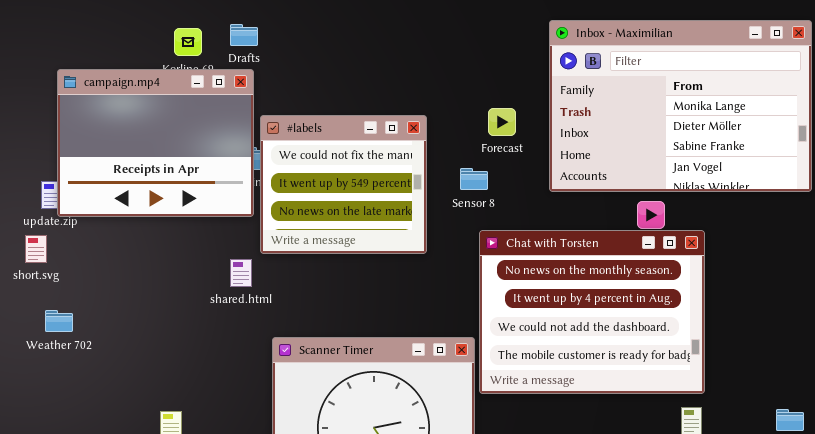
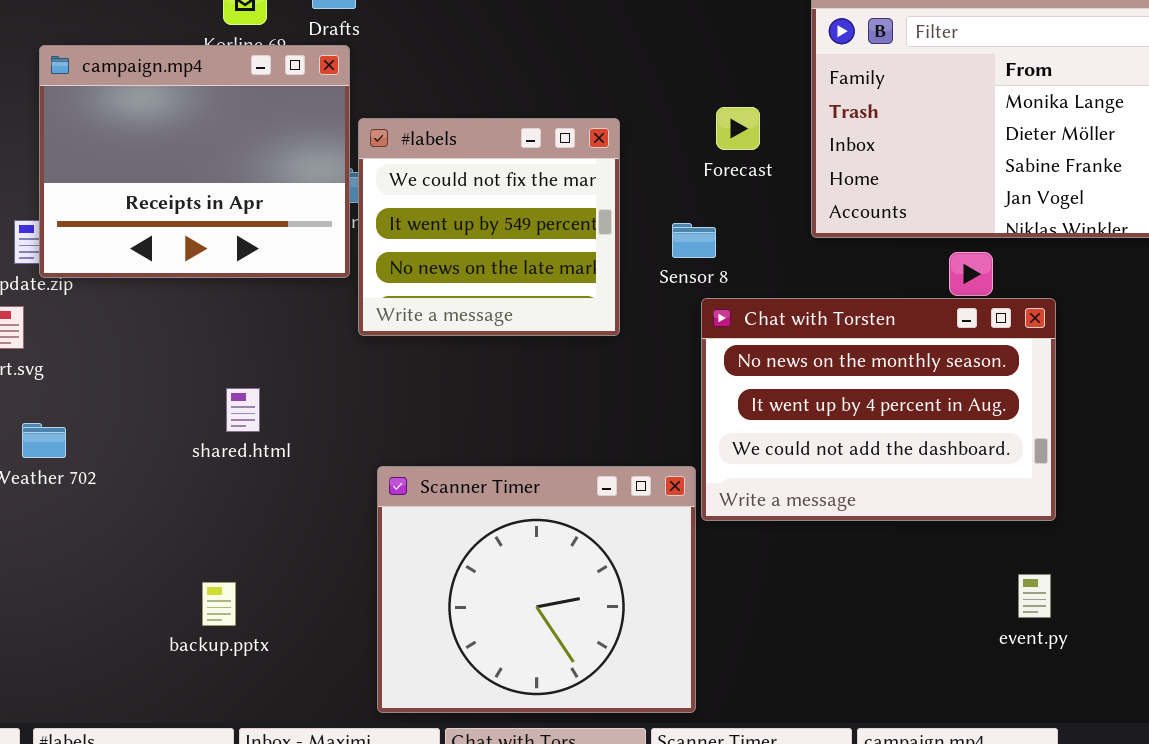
Sensor 8: [460,168,488,190] -> [672,223,716,258], moved
Chat with Torsten: [479,230,705,394] -> [701,298,1056,521], resized
shared.html: [230,259,252,287] -> [226,388,260,432], moved

